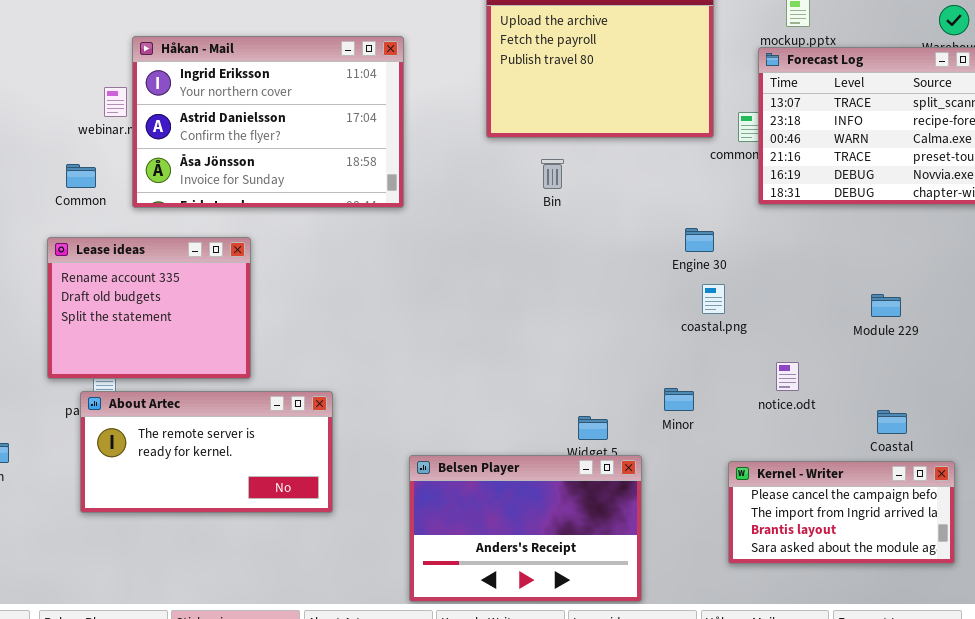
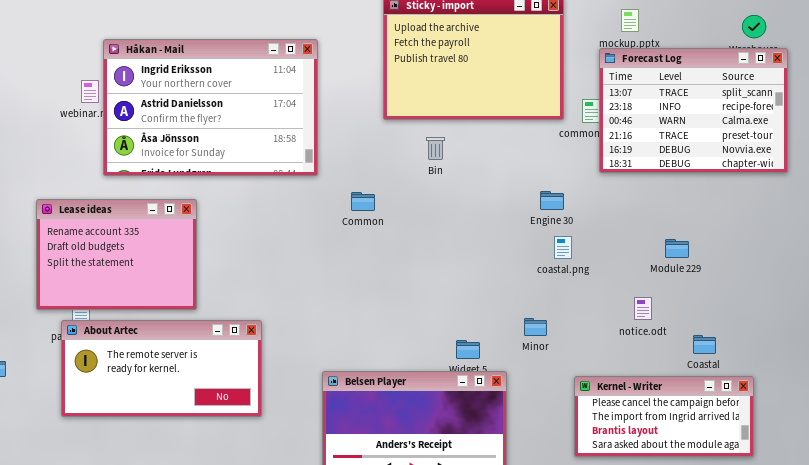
Common: [66,164,96,188] -> [351,192,375,211], moved
Module 229: [871,294,901,317] -> [665,239,689,258], moved
notice.odt: [776,362,799,391] -> [634,297,652,320], moved

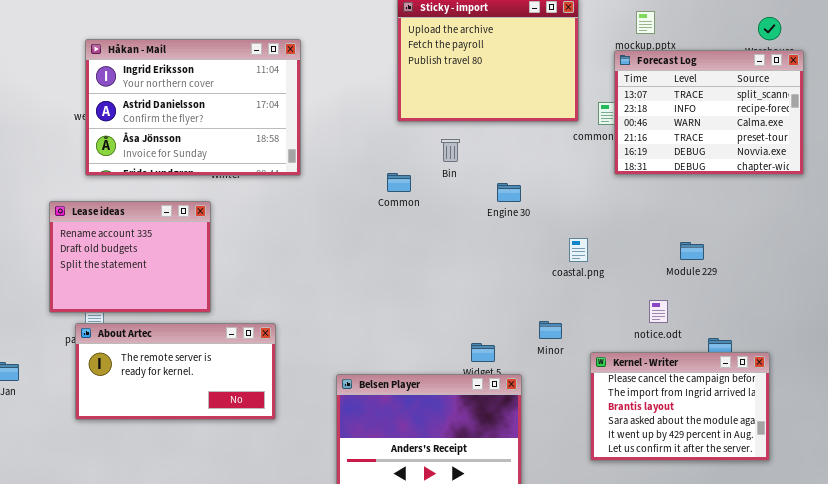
Håkan - Mail: [103,39,318,176] -> [85,39,301,176], moved
Engine 30: [540,191,564,210] -> [497,183,521,202], moved
Common: [351,192,375,211] -> [387,173,411,192], moved
Kernel - Writer: [574,376,754,457] -> [590,352,770,461], resized

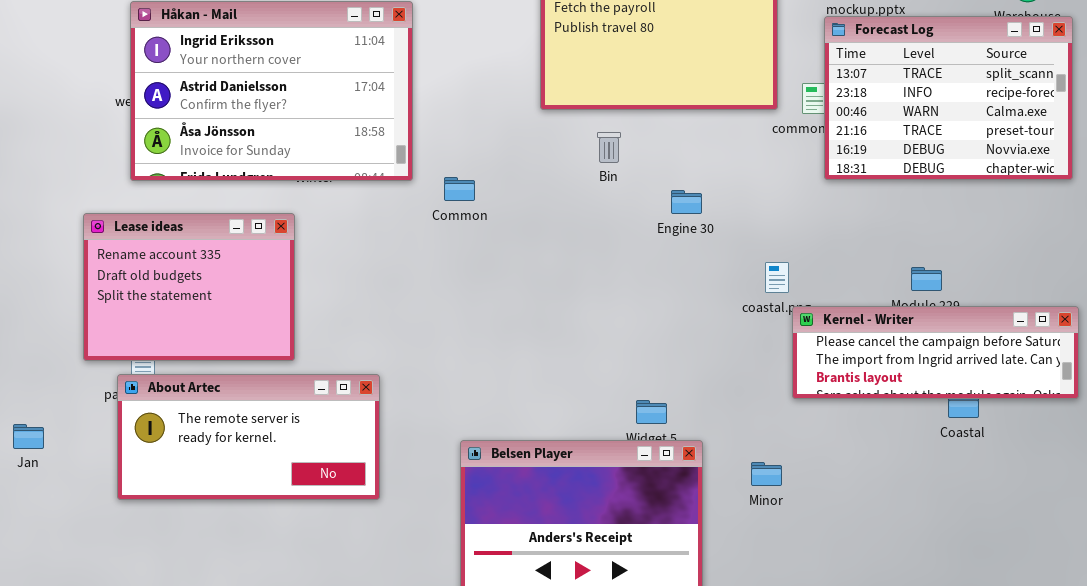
Common: [387,173,411,192] -> [444,177,475,201], moved
Minor: [539,321,562,339] -> [751,462,782,486], moved
Kernel - Writer: [590,352,770,461] -> [792,306,1079,399], moved, resized

